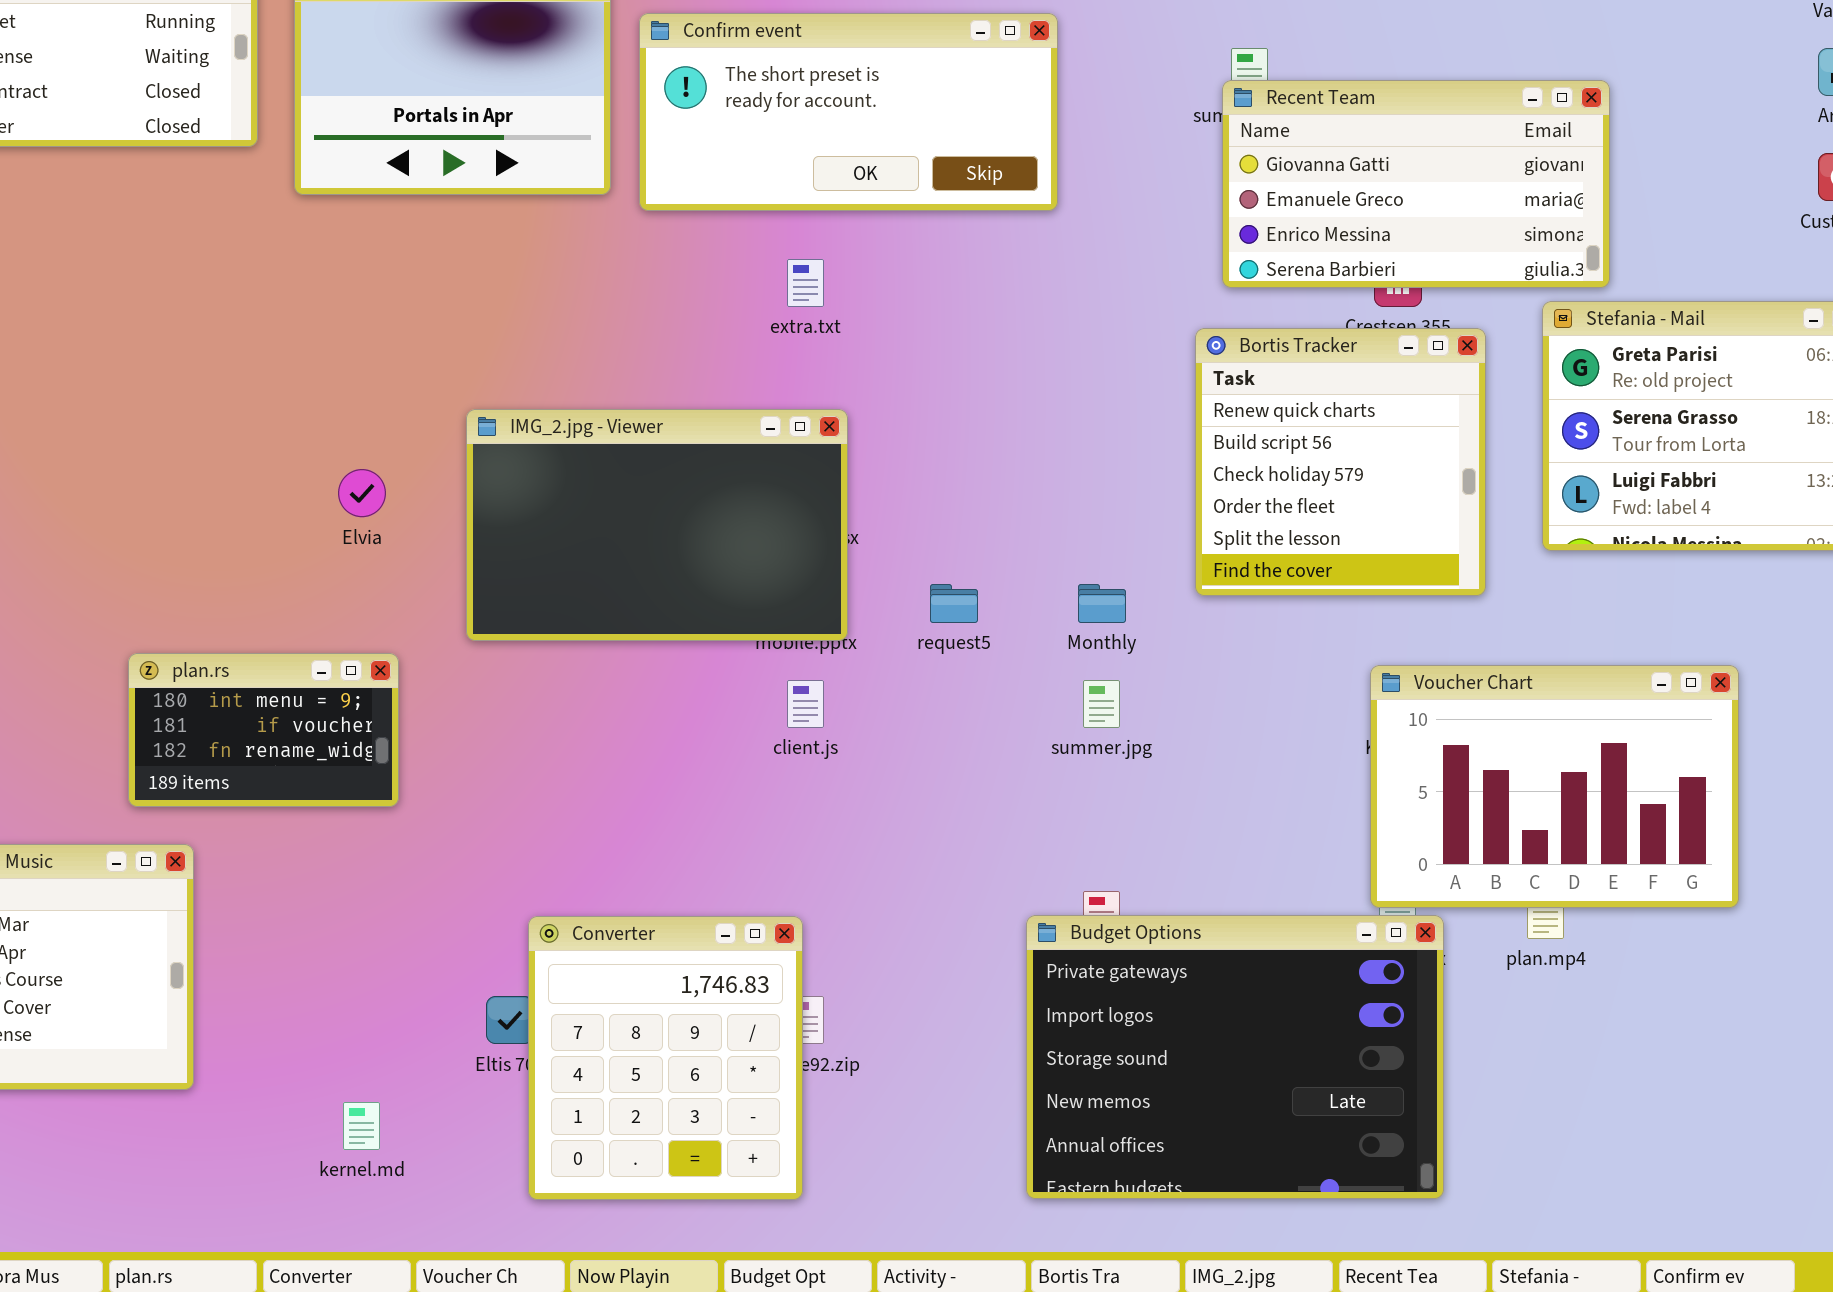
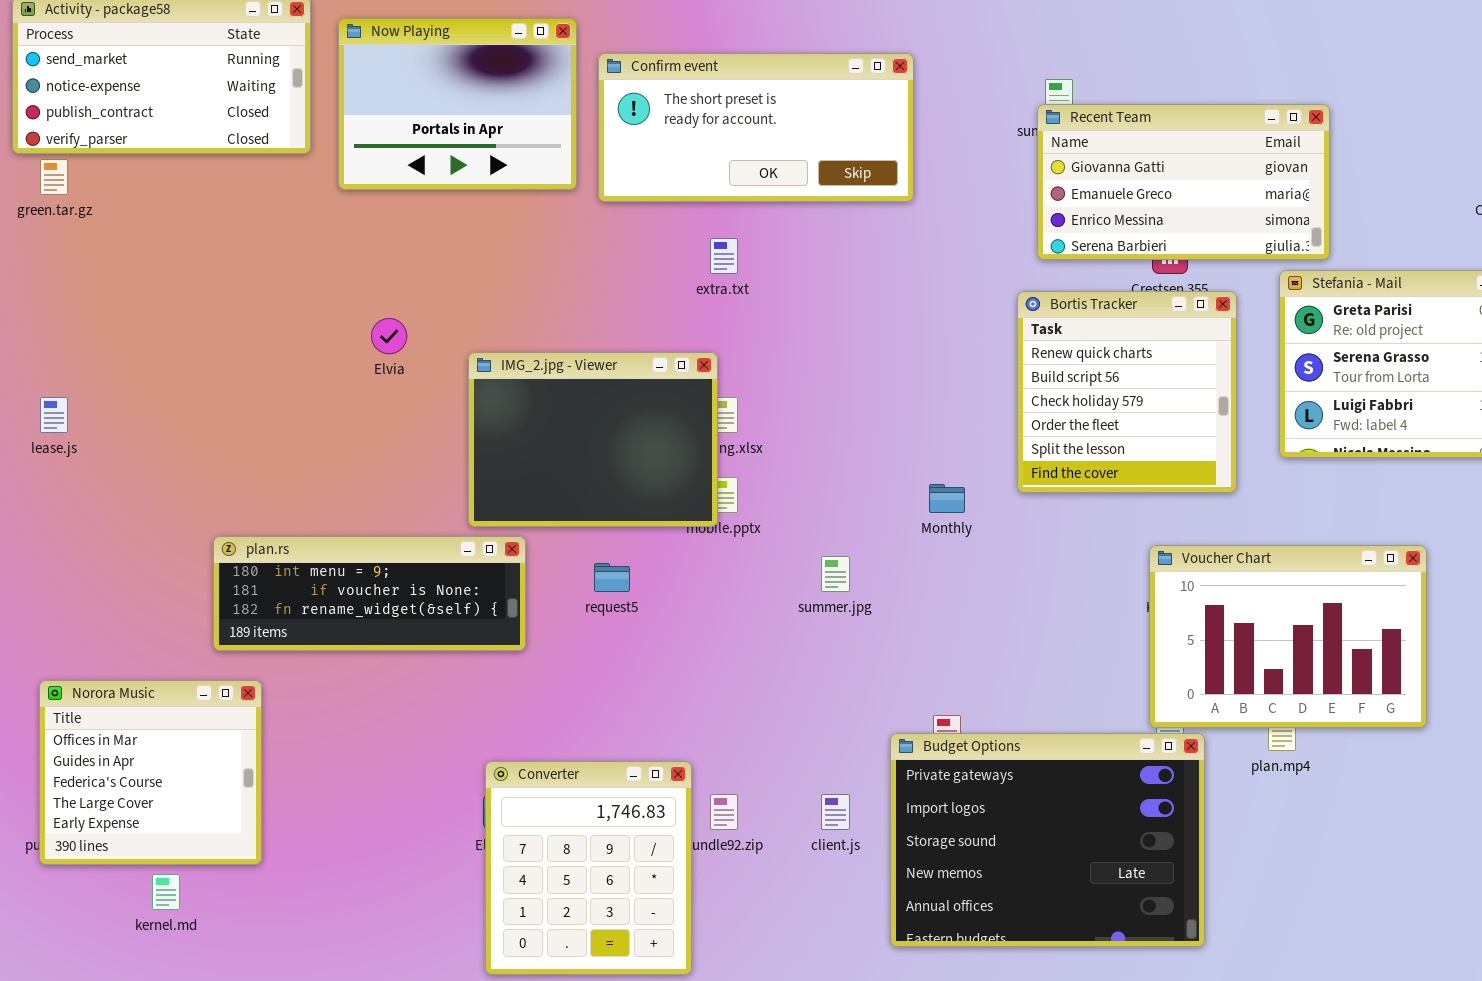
IMG_2.jpg - Viewer: [466,409,848,641] -> [468,352,718,527], resized
Elvia: [338,469,386,517] -> [371,318,407,354], moved
request5: [930,584,978,623] -> [594,563,630,592], moved
plan.rs: [128,653,399,807] -> [213,536,526,651], resized
client.js: [787,680,824,728] -> [821,794,850,830], moved
summer.jpg: [1083,680,1120,728] -> [821,556,850,592], moved
Converter: [528,916,803,1200] -> [485,761,692,975], moved
kernel.md: [343,1102,380,1150] -> [152,874,180,910], moved

